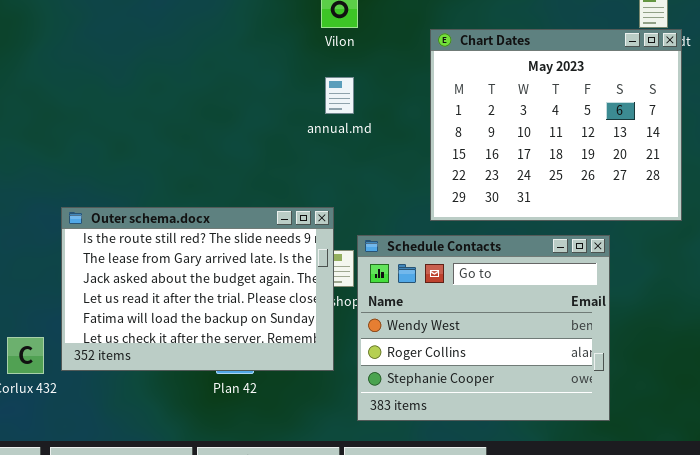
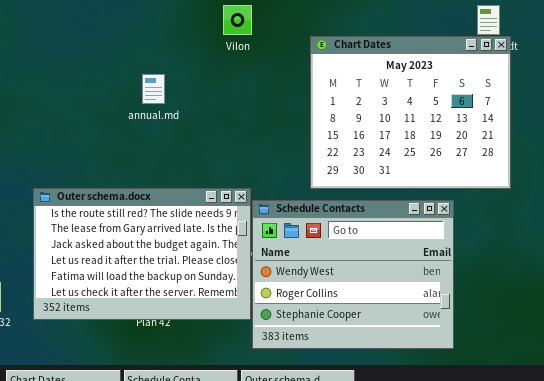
annual.md: [325,77,354,114] -> [142,74,165,104], moved
Outer schema.docx: [61,207,334,371] -> [33,188,251,320], moved

